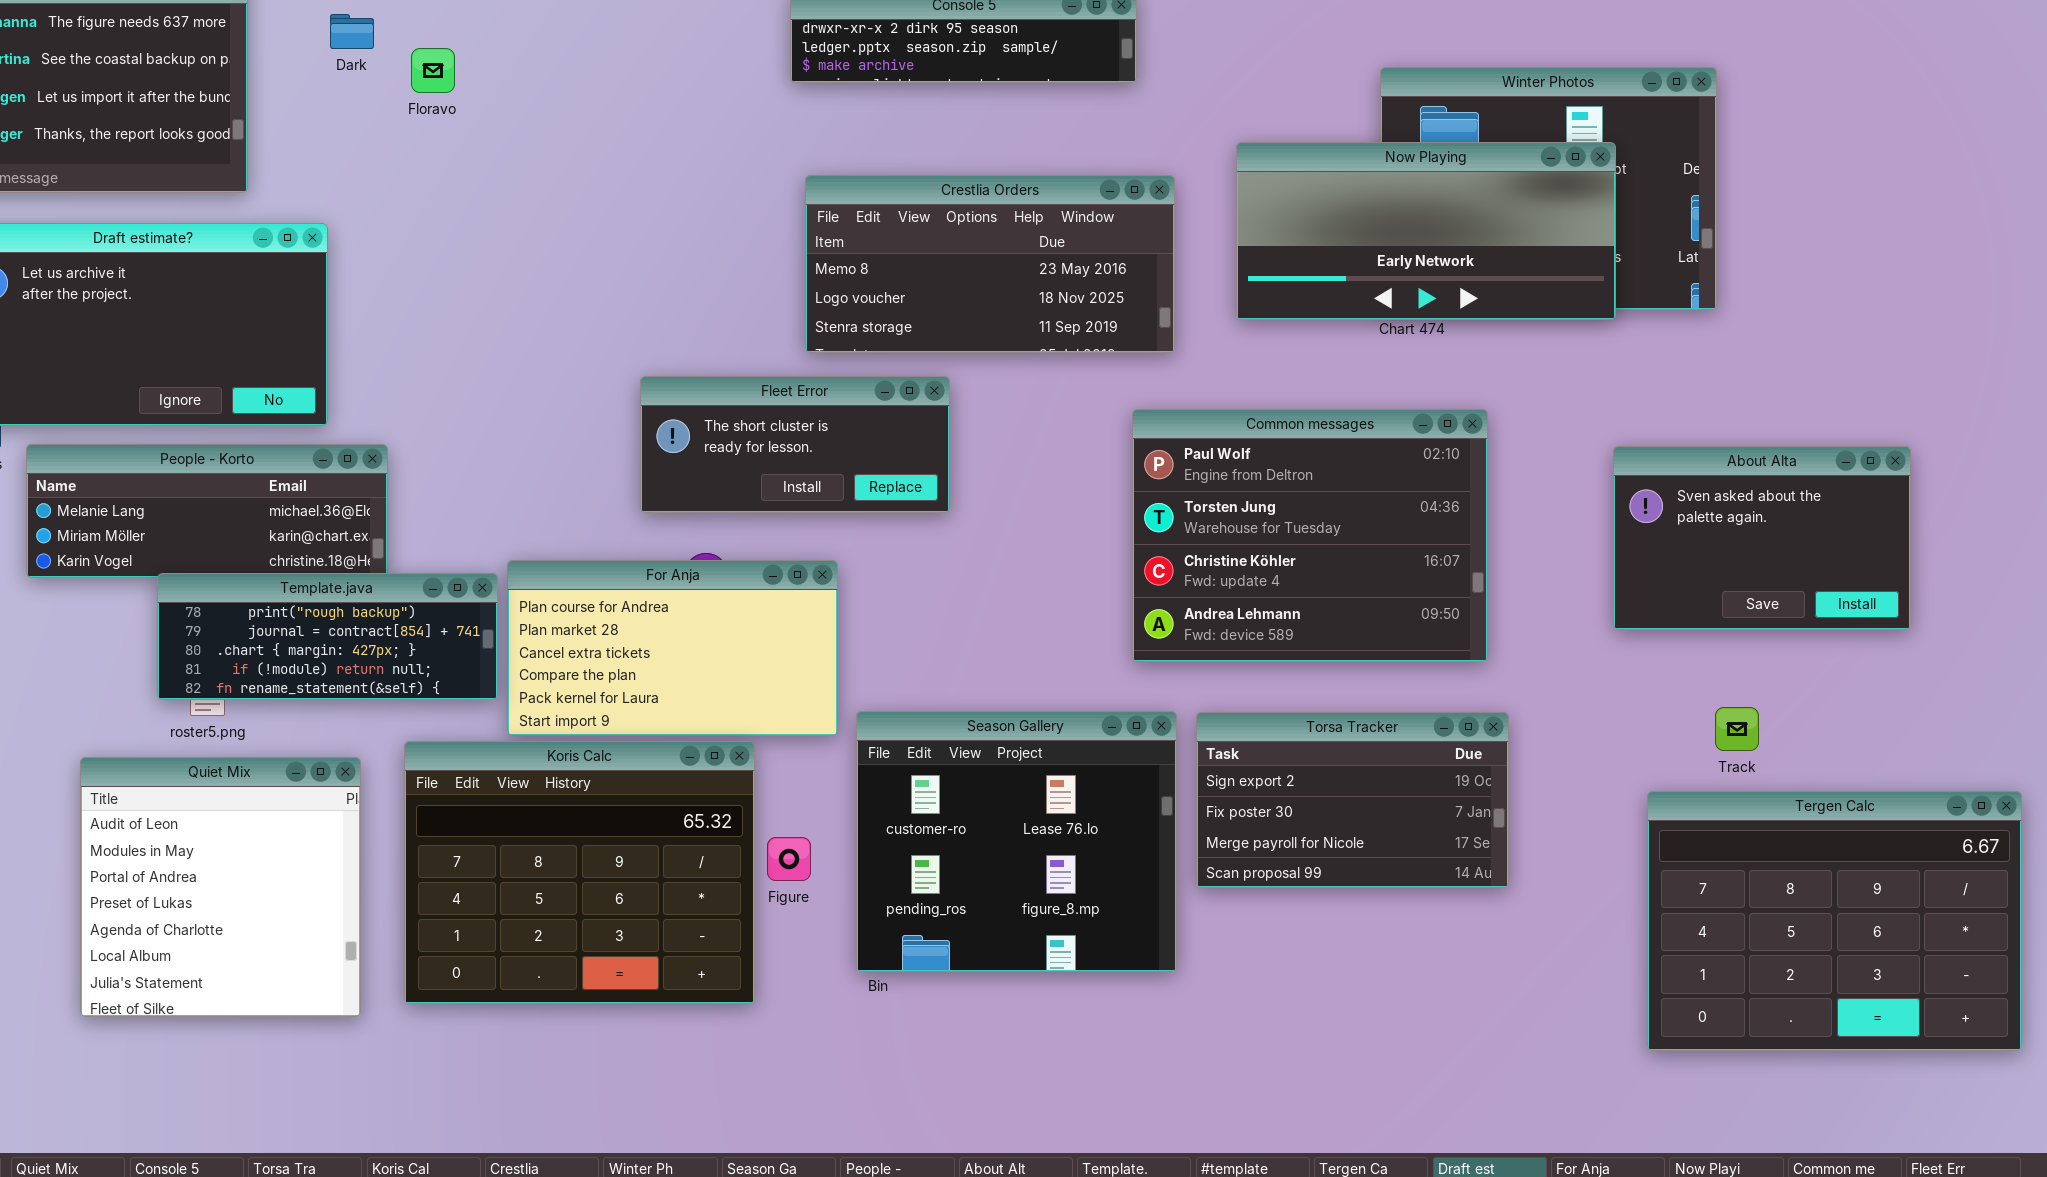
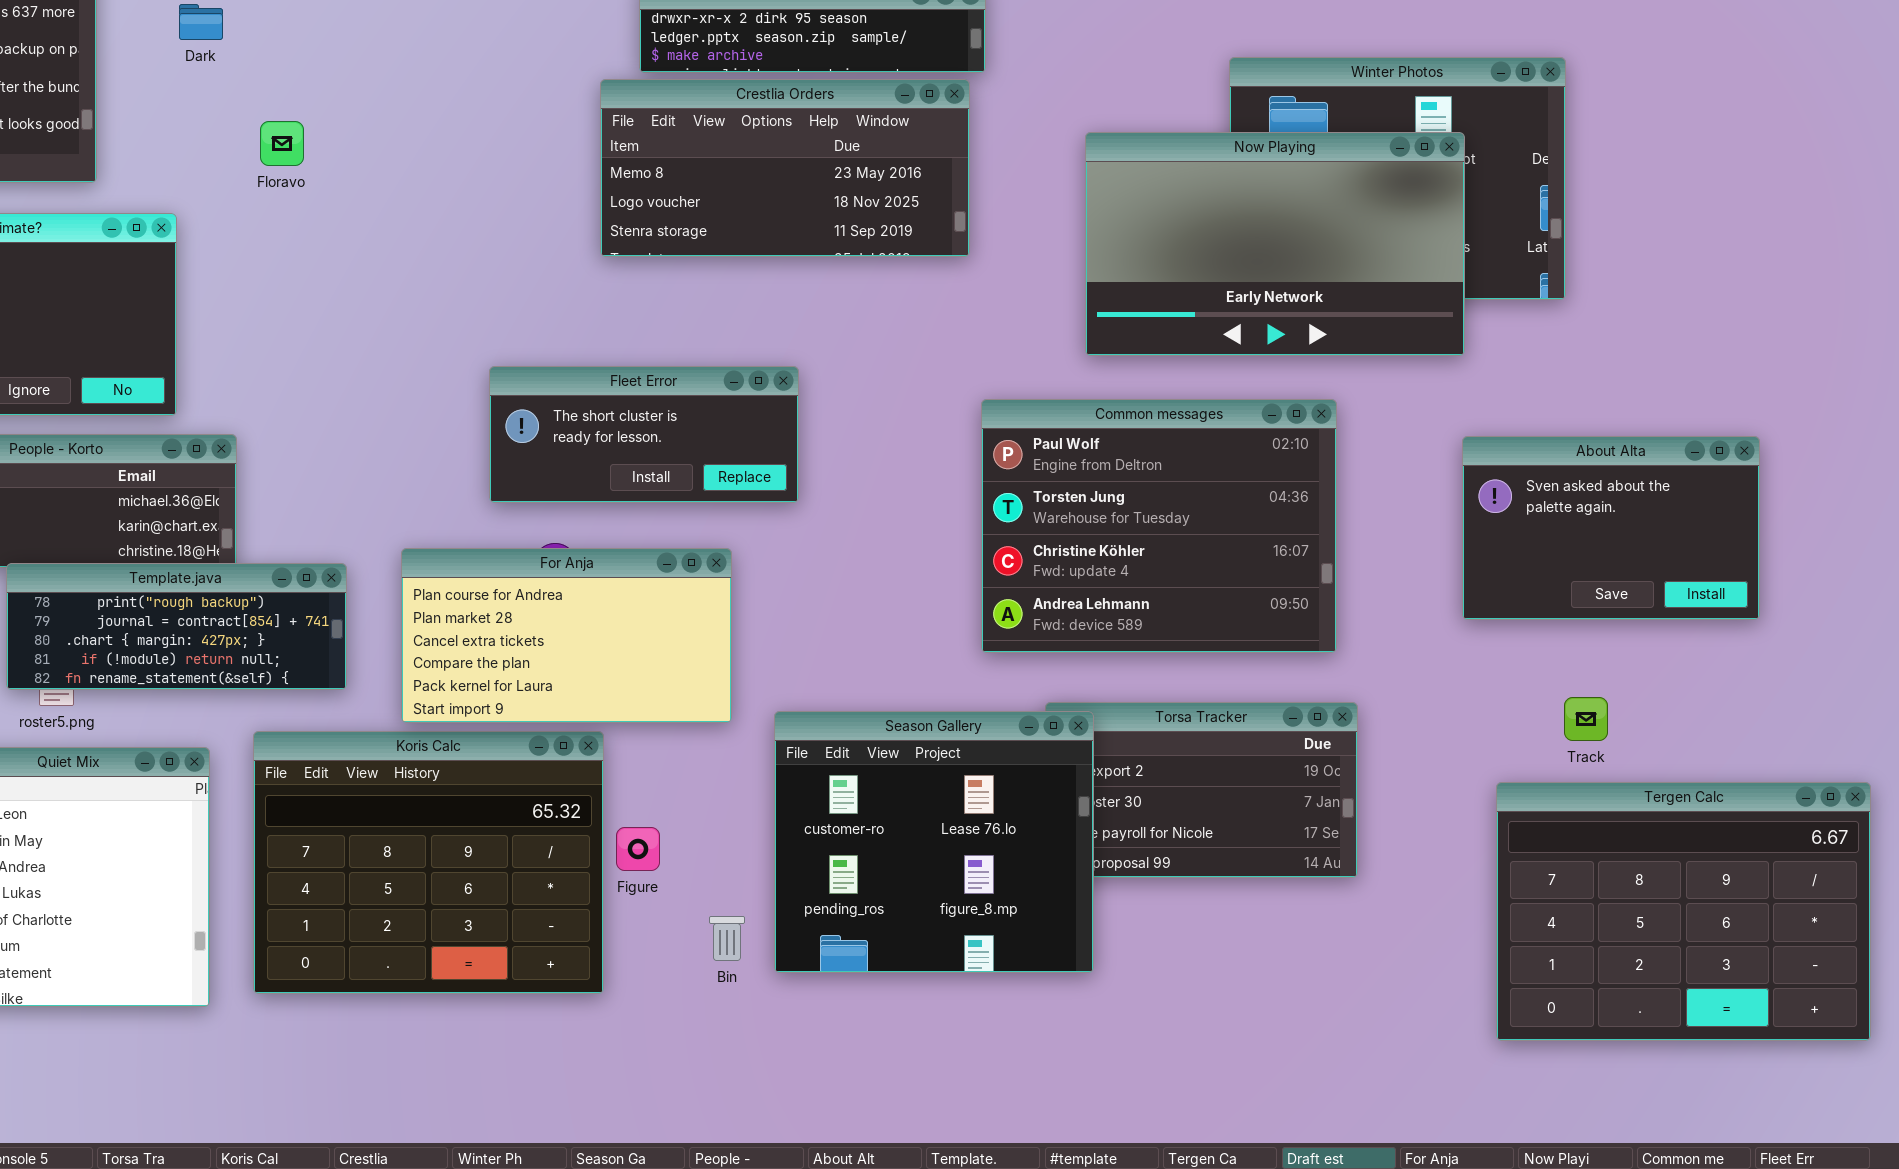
Floravo: [411,48,455,93] -> [260,121,304,166], moved
Now Playing: [1236,142,1616,320] -> [1085,132,1465,356], resized
Crestlia Orders: [805,175,1175,353] -> [600,79,970,257], moved
For Anja: [507,560,838,736] -> [401,548,732,723], moved
Season Gallery: [856,711,1177,972] -> [774,711,1094,973], moved

